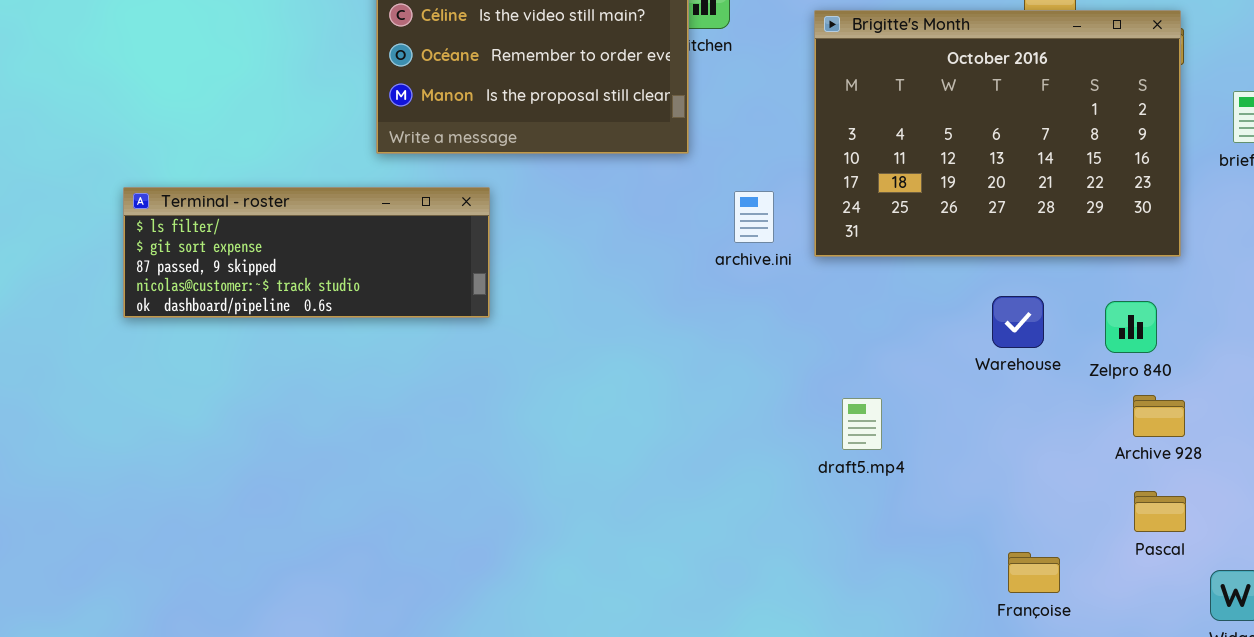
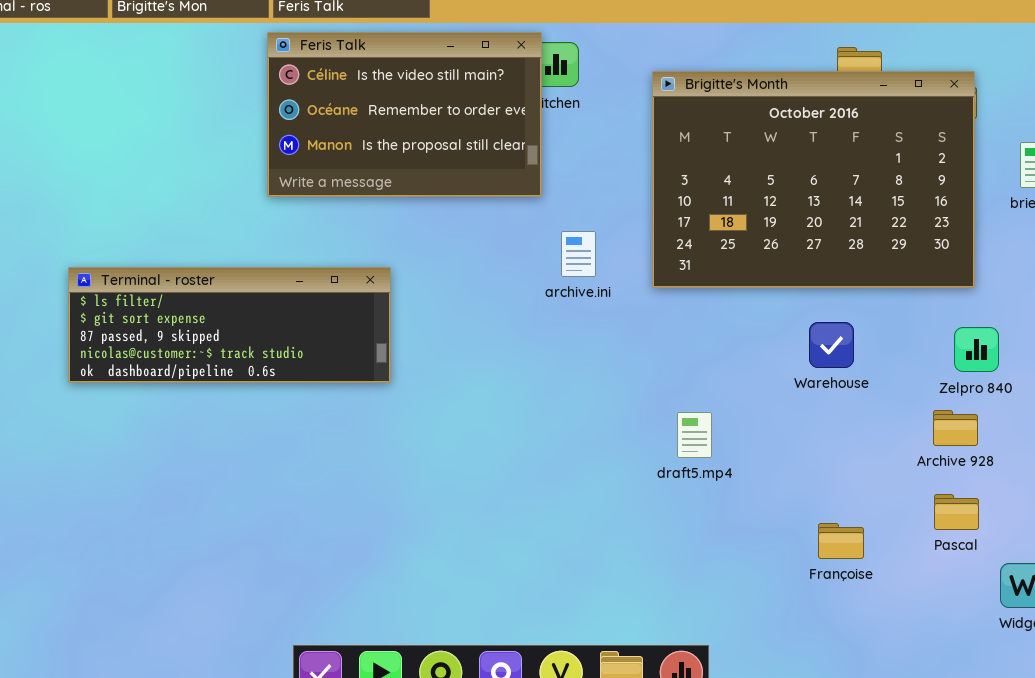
Terminal - roster: [123,187,490,318] -> [68,267,391,383], moved
archive.ini: [734,191,774,243] -> [561,231,596,277], moved
Zelpro 840: [1105,301,1157,353] -> [954,327,999,372], moved
Françoise: [1008,552,1060,593] -> [818,523,864,559], moved

